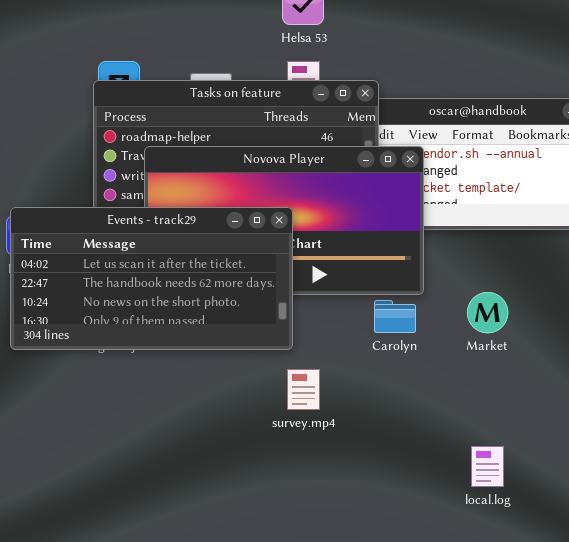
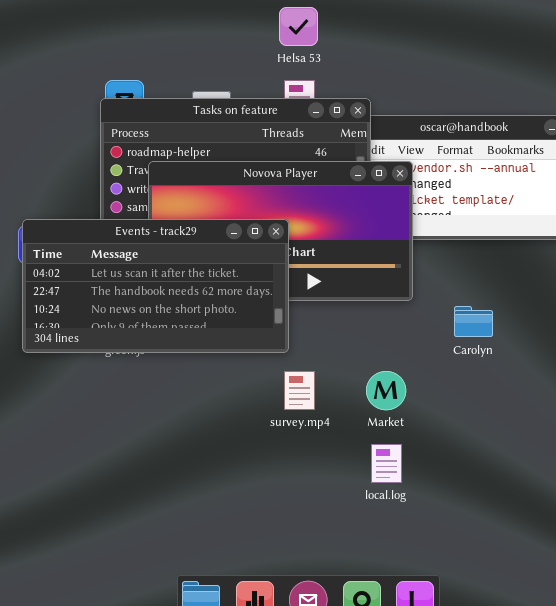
Market: [467,292,508,333] -> [366,371,406,410], moved
Carolyn: [374,300,416,333] -> [454,306,493,337], moved
local.log: [471,446,504,487] -> [371,444,402,483], moved

